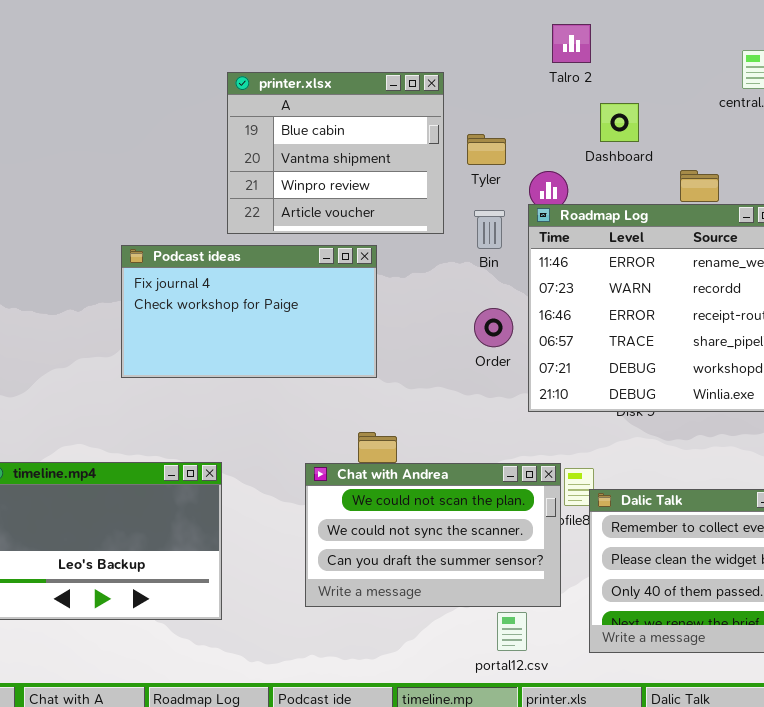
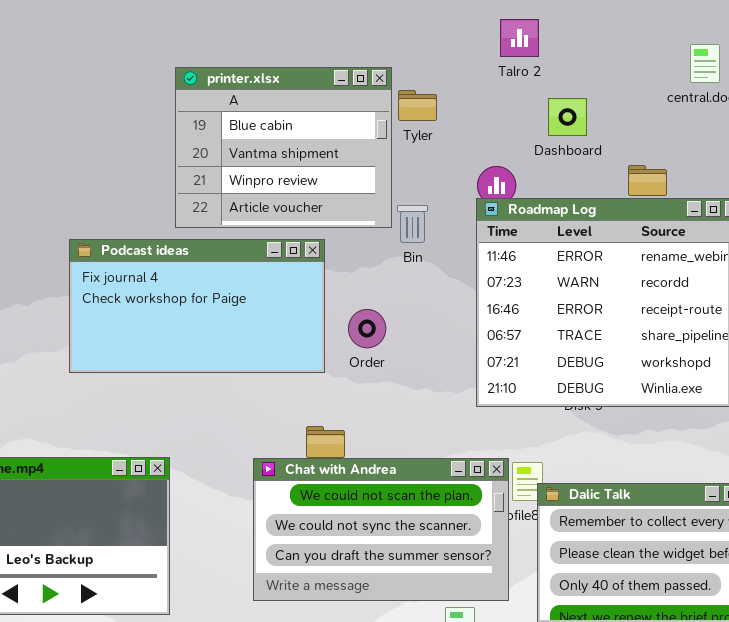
Tyler: [467,134,506,165] -> [398,90,437,121], moved
Bin: [474,210,505,249] -> [397,205,428,243], moved
Order: [474,308,513,347] -> [348,309,386,348], moved

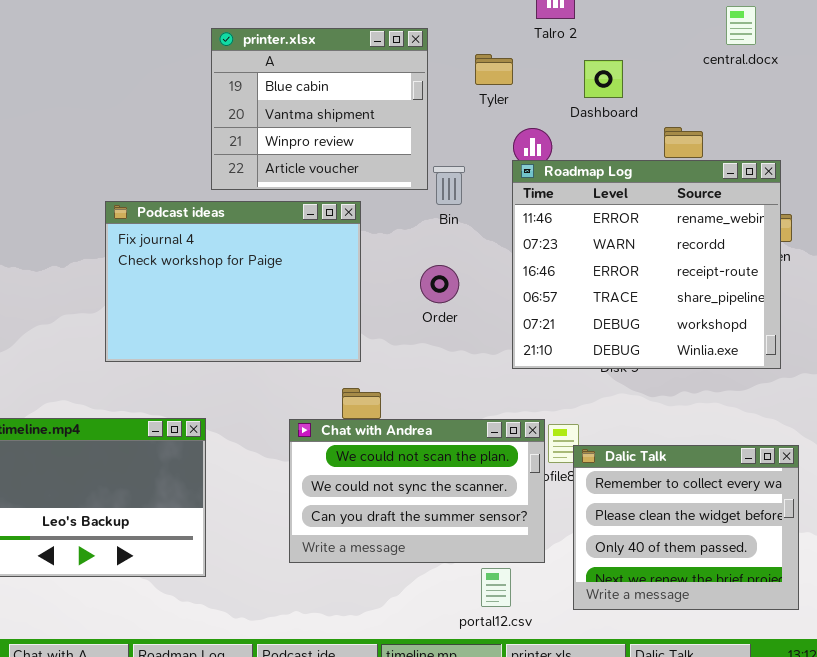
Tyler: [398,90,437,121] -> [475,54,513,85], moved
Podcast ideas: [69,239,325,373] -> [105,201,361,362], resized
Order: [348,309,386,348] -> [420,265,459,303], moved

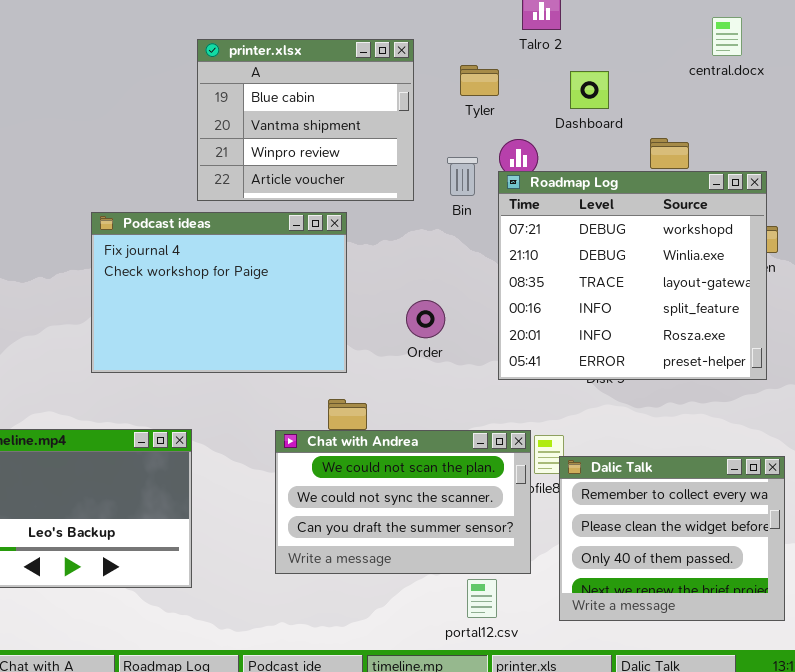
Roadmap Log: [512,160,781,369] -> [498,171,767,380], scrolled down 4 rows
Bin: [433,166,465,205] -> [447,157,478,196], moved
Order: [420,265,459,303] -> [406,300,445,338], moved

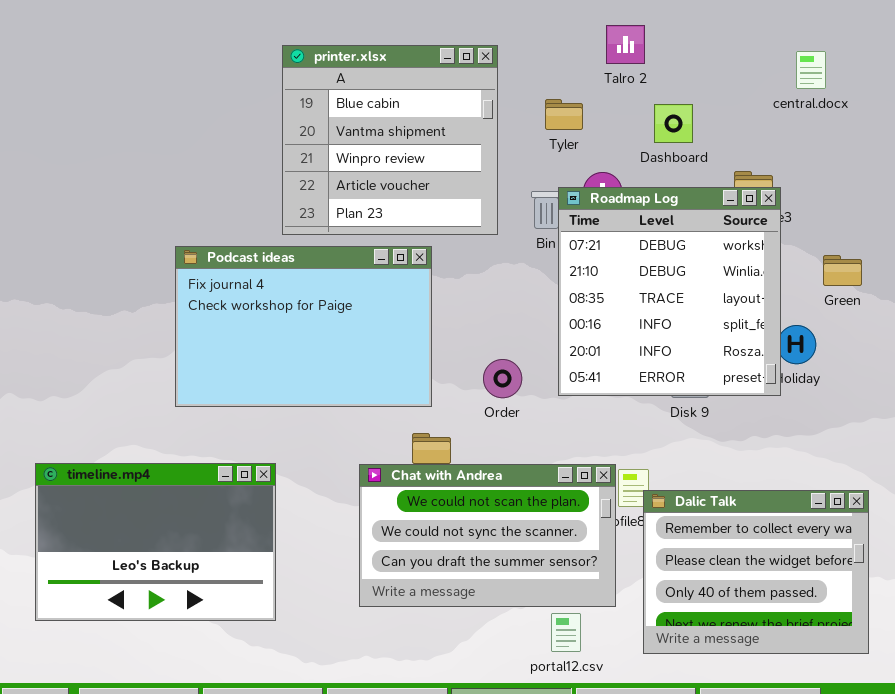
printer.xlsx: [197,39,414,201] -> [282,45,498,235], resized
Roadmap Log: [498,171,767,380] -> [558,187,781,396], moved, resized
Order: [406,300,445,338] -> [483,359,522,398], moved

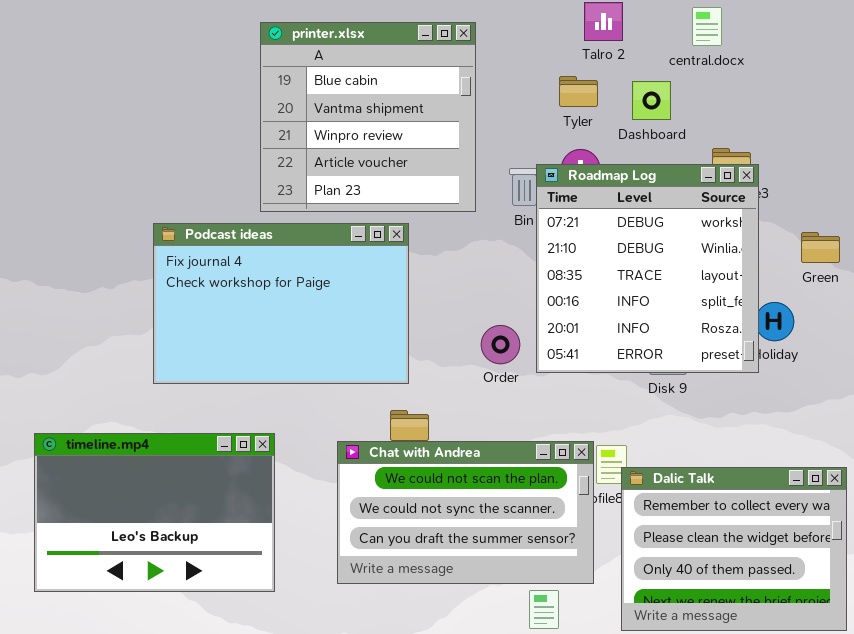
central.docx: [796,51,826,89] -> [692,7,722,46], moved
Tyler: [545,99,583,130] -> [559,76,598,107], moved
Order: [483,359,522,398] -> [481,325,520,364], moved
timeline.mp4: [35,463,276,621] -> [34,433,275,592], moved

